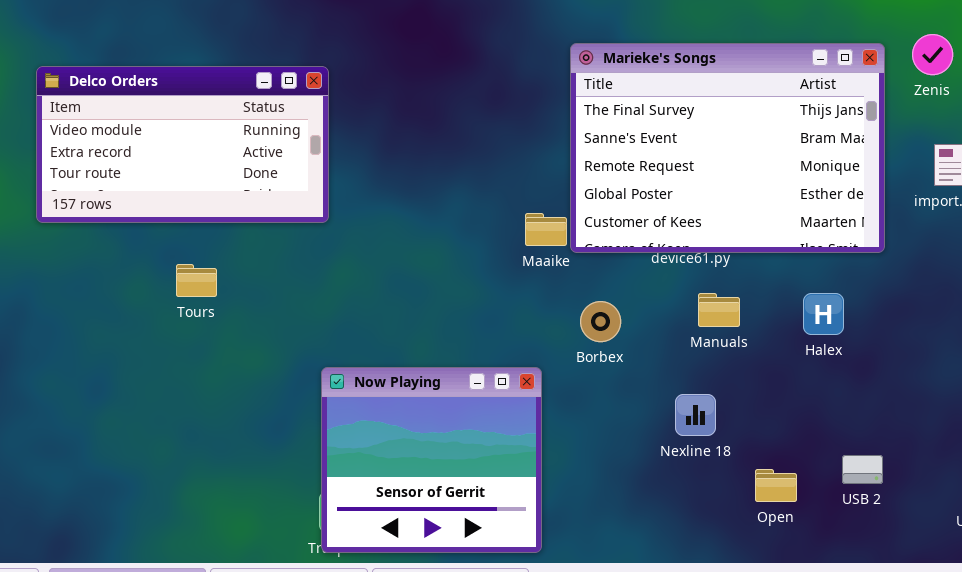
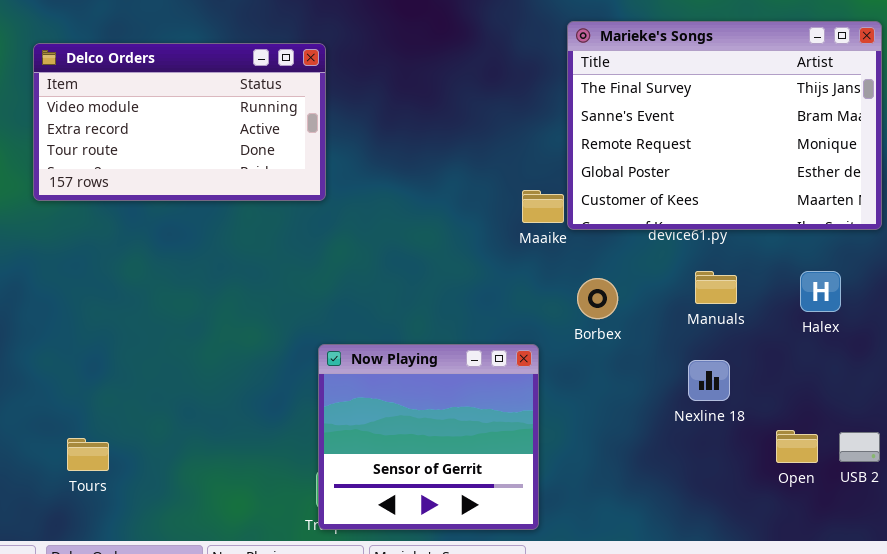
Tours: [176,264,217,297] -> [67,438,109,471], moved
Nexline 18: [675,394,716,436] -> [688,360,730,401], moved
Open: [755,469,797,502] -> [776,430,818,463], moved

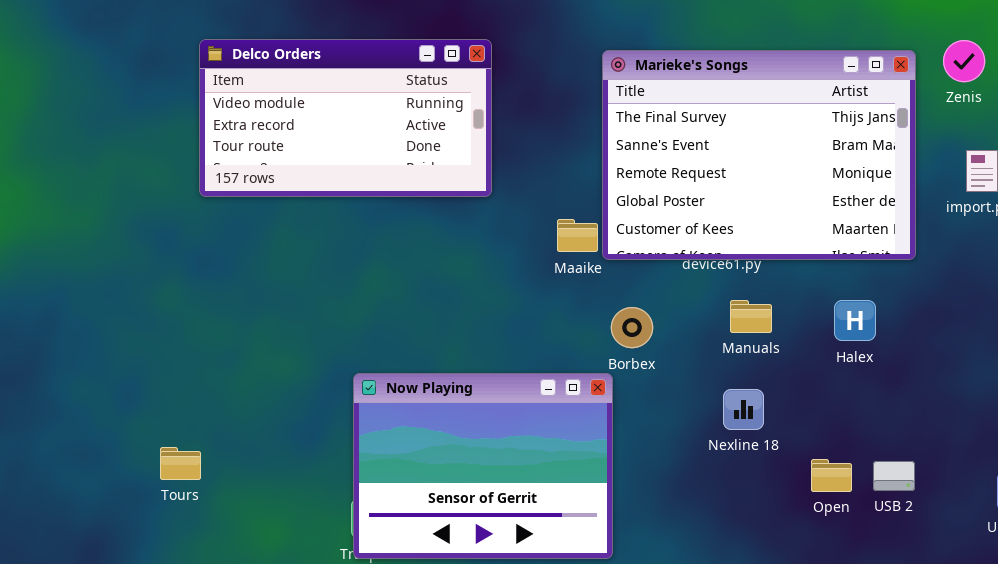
Delco Orders: [33,43,326,201] -> [199,39,492,197], moved
Now Playing: [318,344,539,530] -> [353,373,613,559], resized
Tours: [67,438,109,471] -> [160,447,201,480], moved

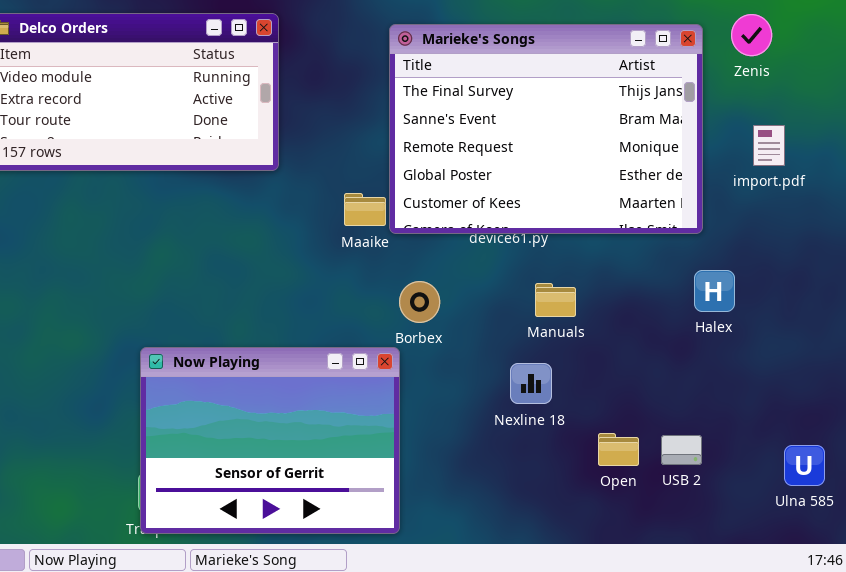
Manuals: [730,300,772,333] -> [535,283,576,317], moved
Halex: [834,300,876,341] -> [694,270,735,312], moved

